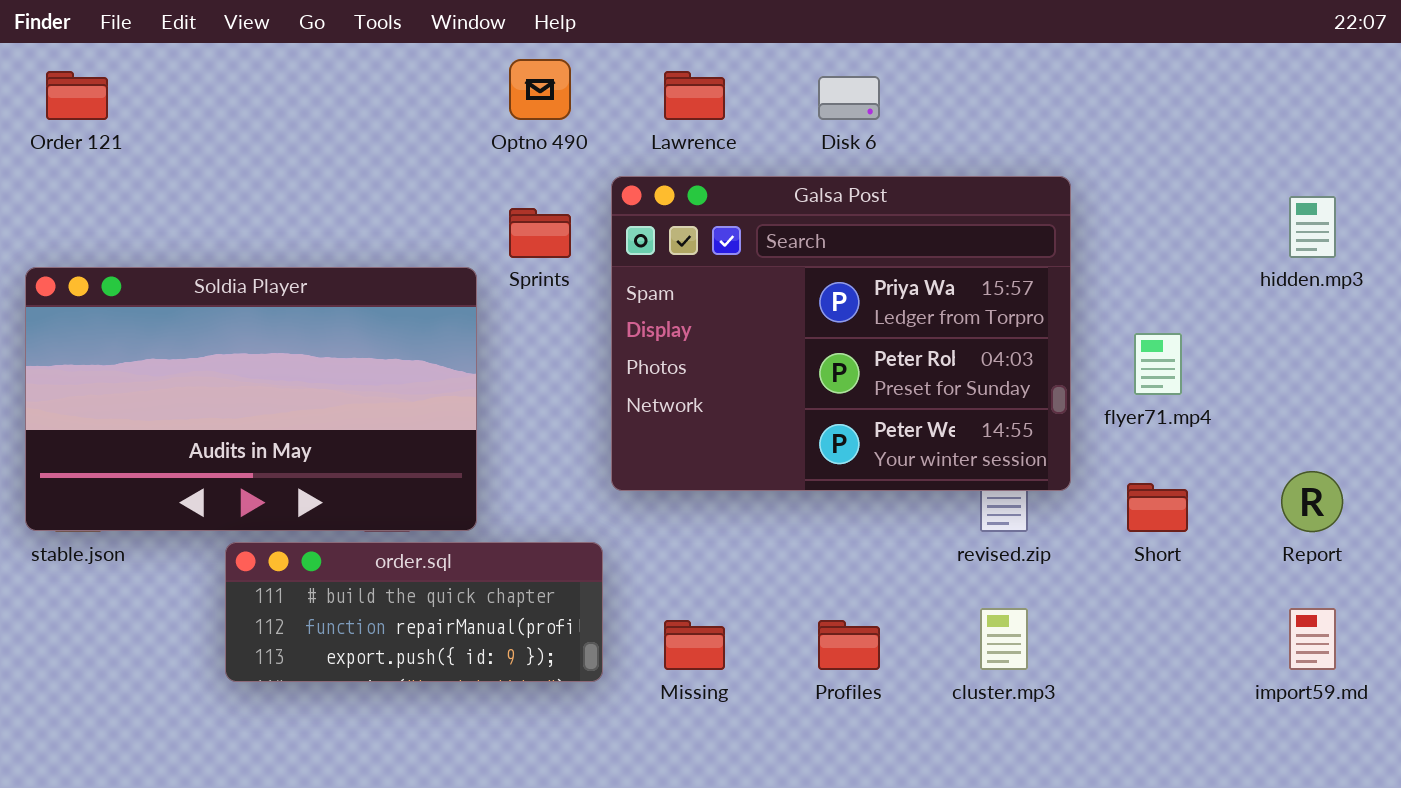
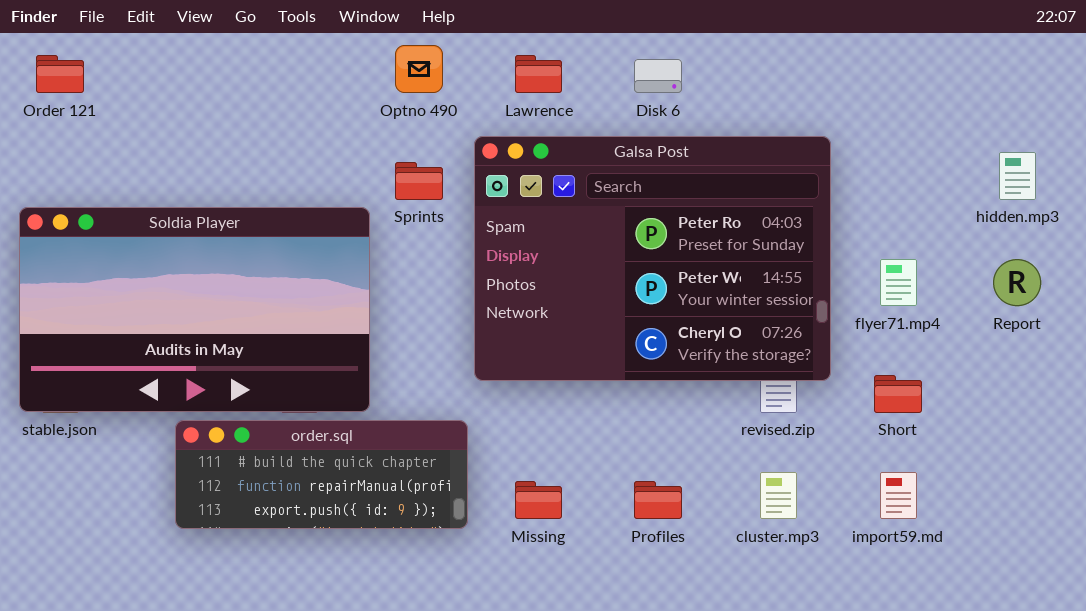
Galsa Post: [611,176,1071,491] -> [474,136,831,381], scrolled down 1 row
Report: [1281,471,1343,532] -> [993,259,1041,306], moved
import59.md: [1289,608,1336,670] -> [880,472,917,519], moved

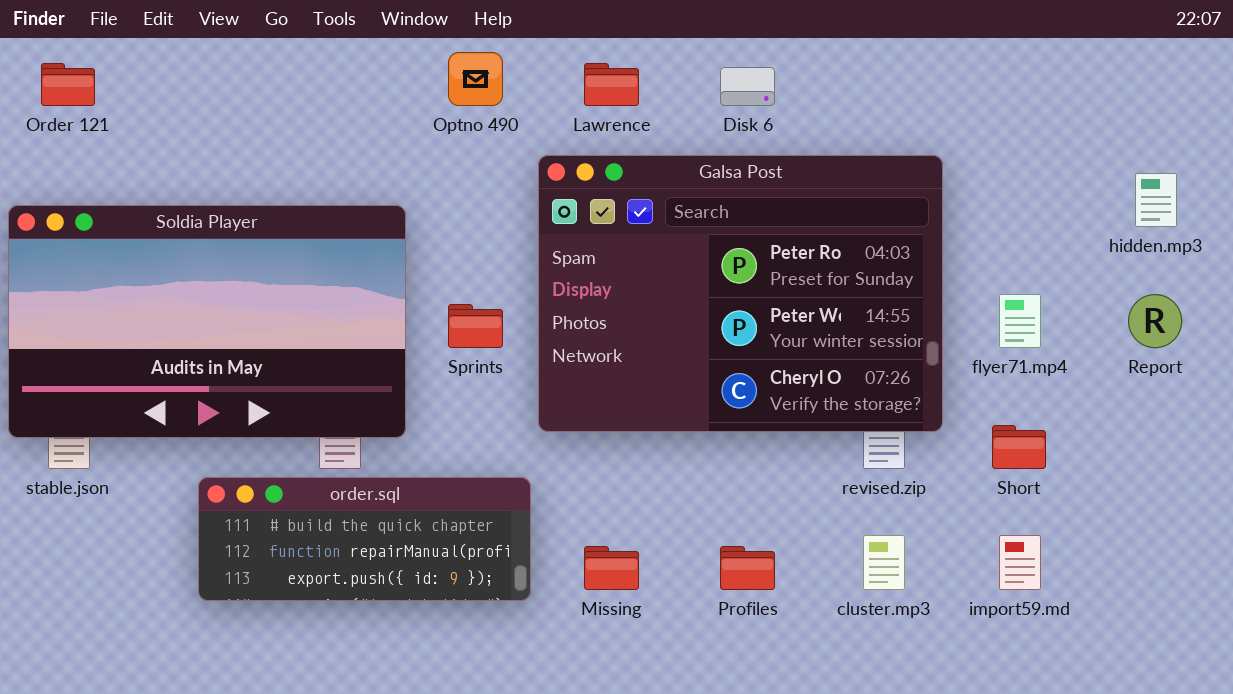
Sprints: [395,162,443,200] -> [448,304,503,348], moved
Soldia Player: [19,207,370,412] -> [8,205,406,438], moved

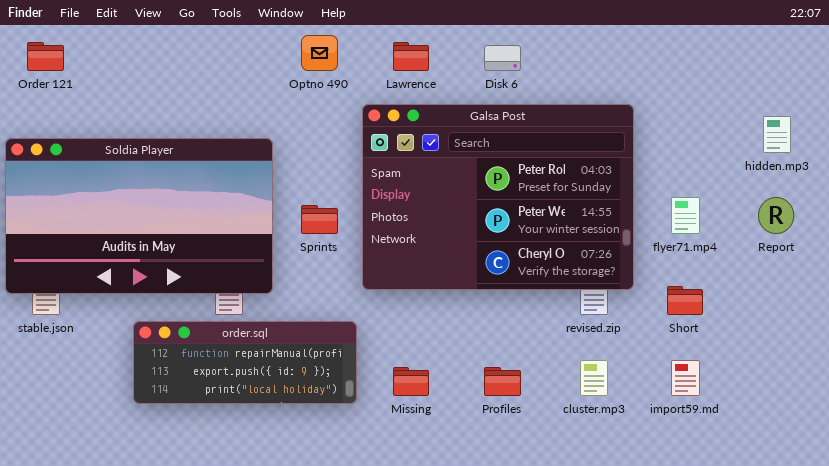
order.sql: [198,477,531,601] -> [133,321,357,404], scrolled down 1 row

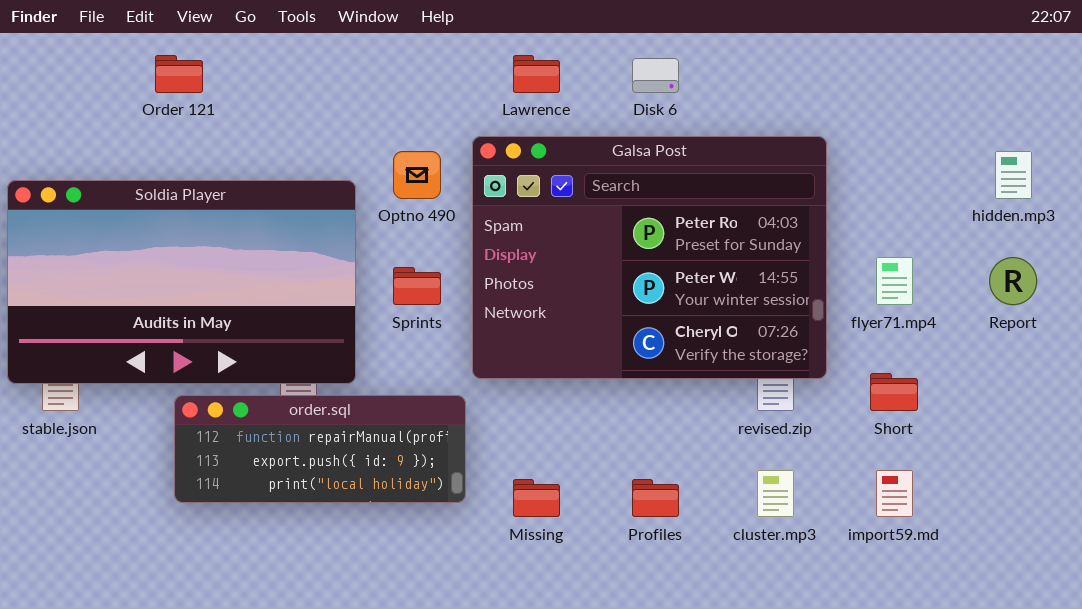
Optno 490: [301,35,338,71] -> [393,151,441,199], moved
Order 121: [27,42,64,71] -> [155,55,203,93], moved
order.sql: [133,321,357,404] -> [174,395,466,503], moved

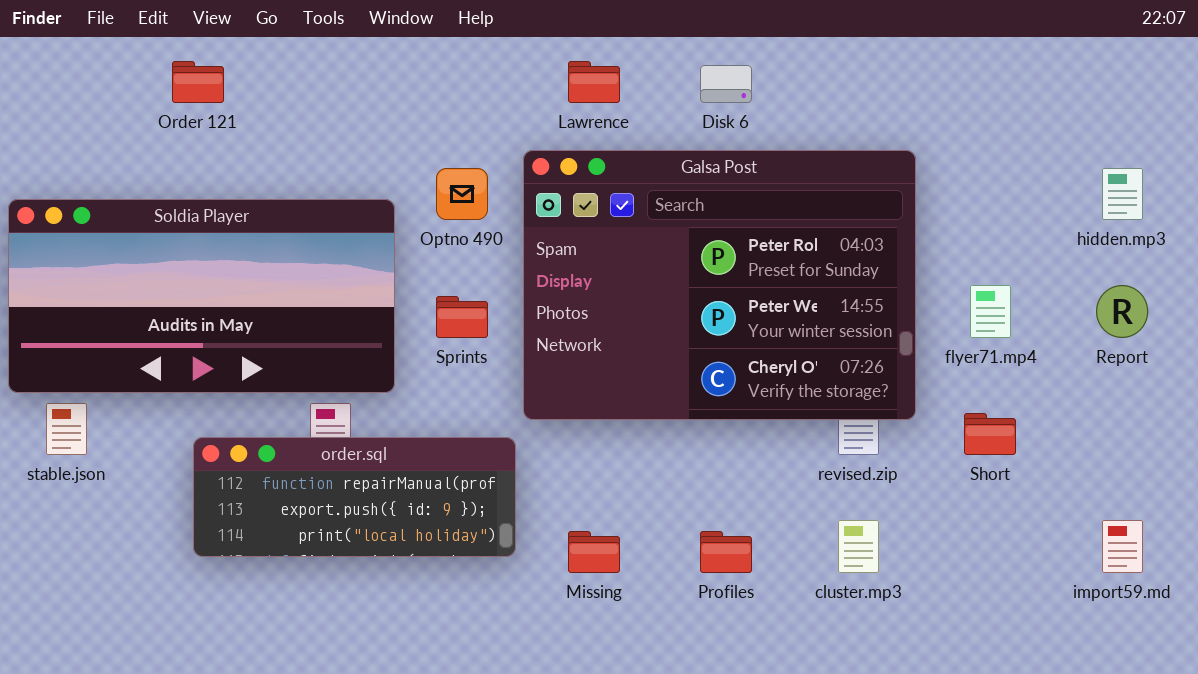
Soldia Player: [7,180,356,384] -> [8,199,395,393], resized
import59.md: [876,470,913,517] -> [1102,520,1143,573], moved

